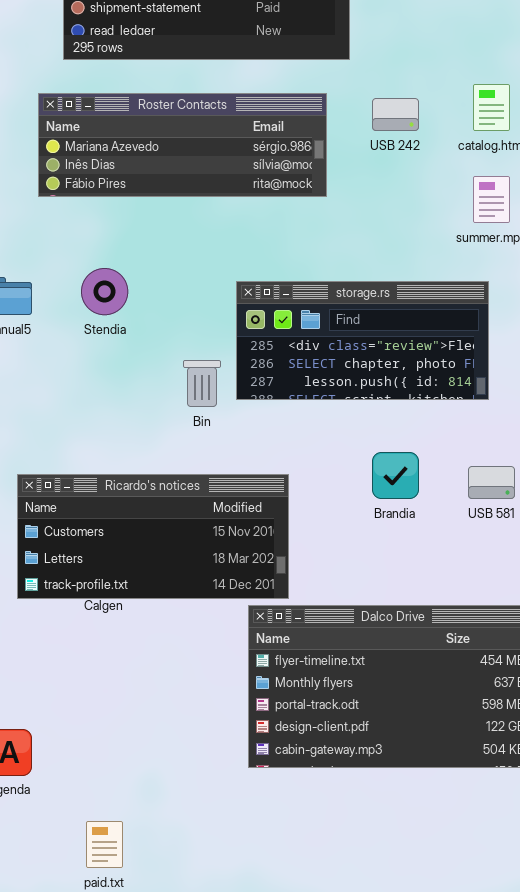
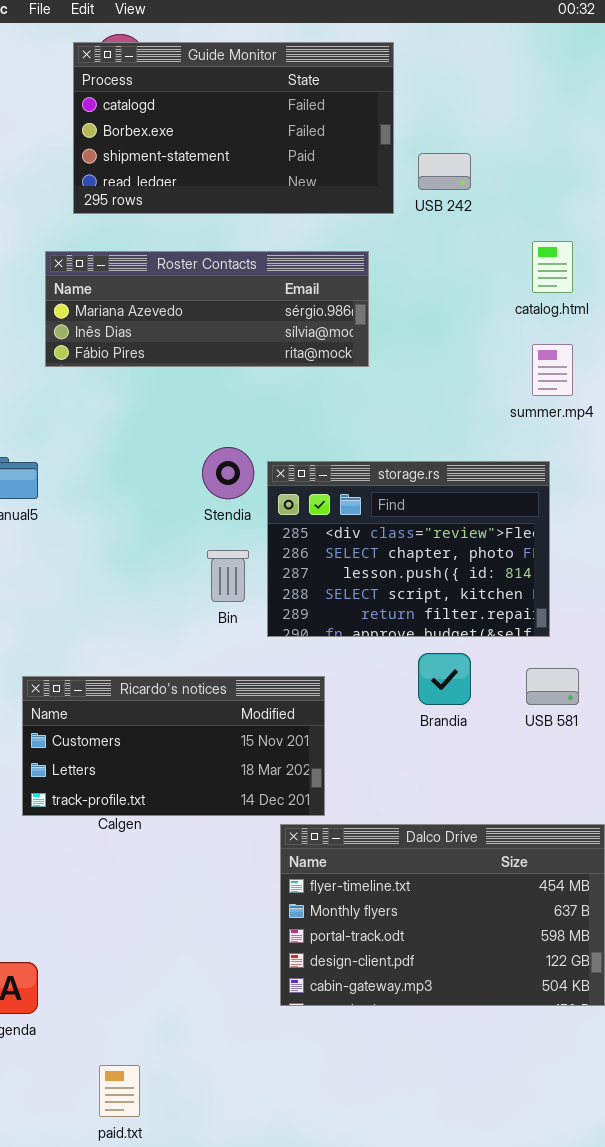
USB 242: [372,98,419,131] -> [418,153,471,190], moved
Stendia: [81,268,128,315] -> [202,447,254,499], moved
storage.rs: [236,281,489,400] -> [267,461,550,637], resized

